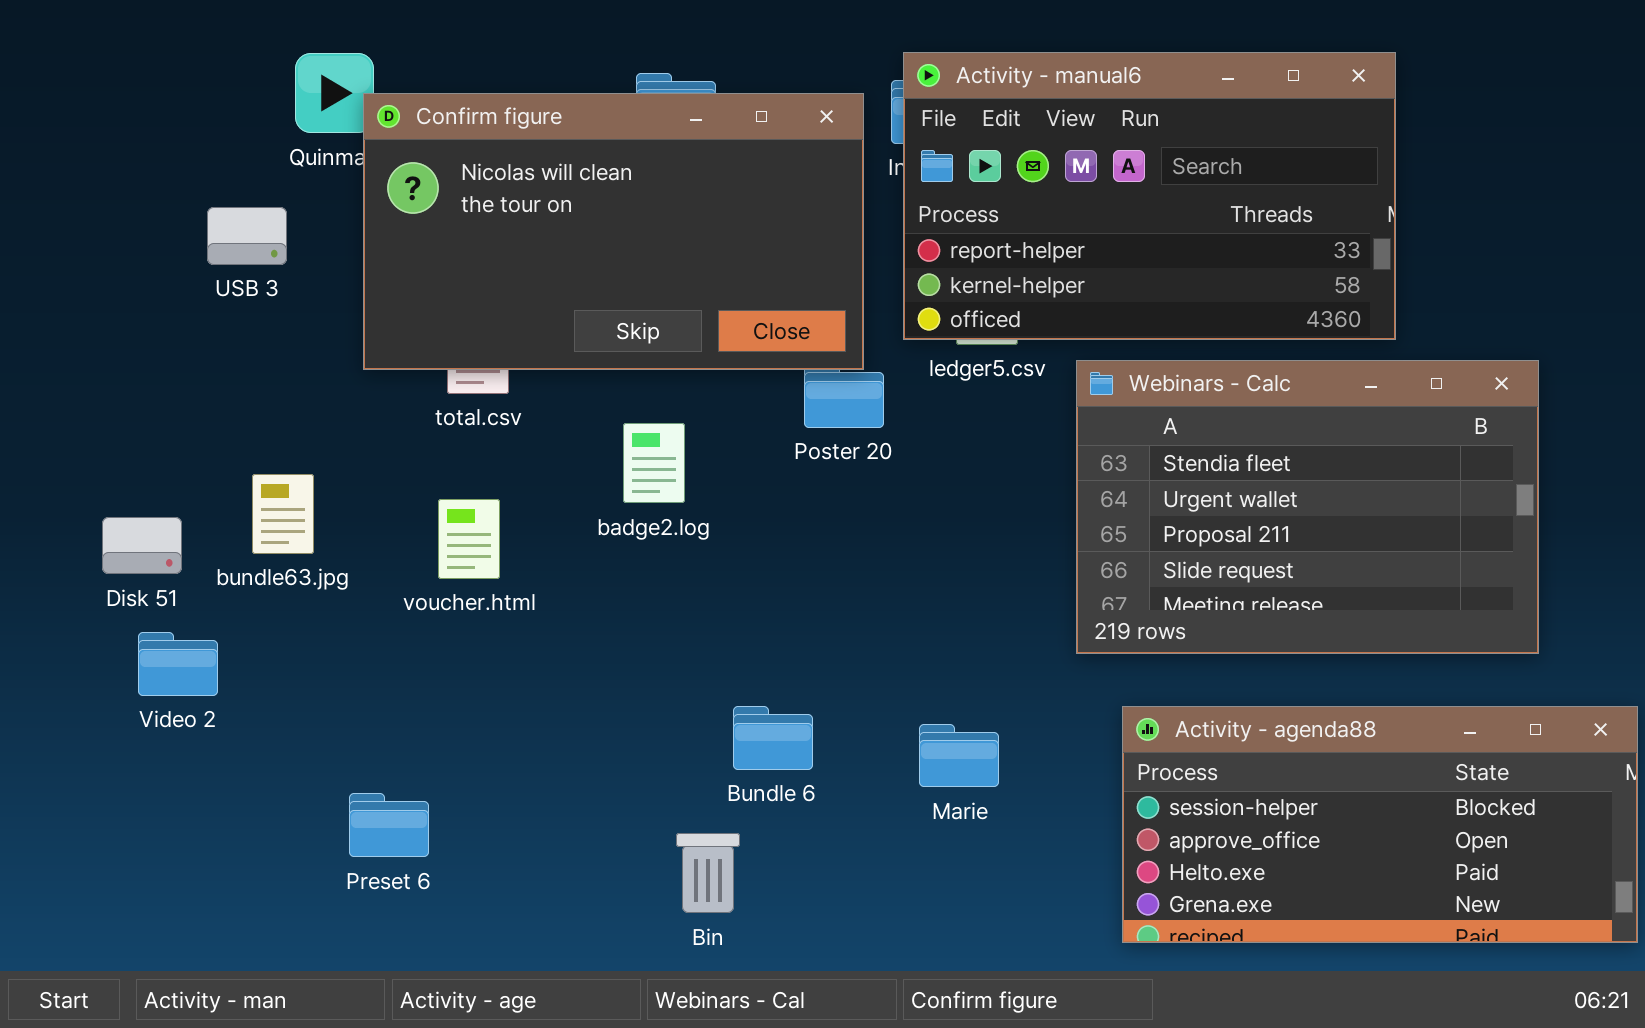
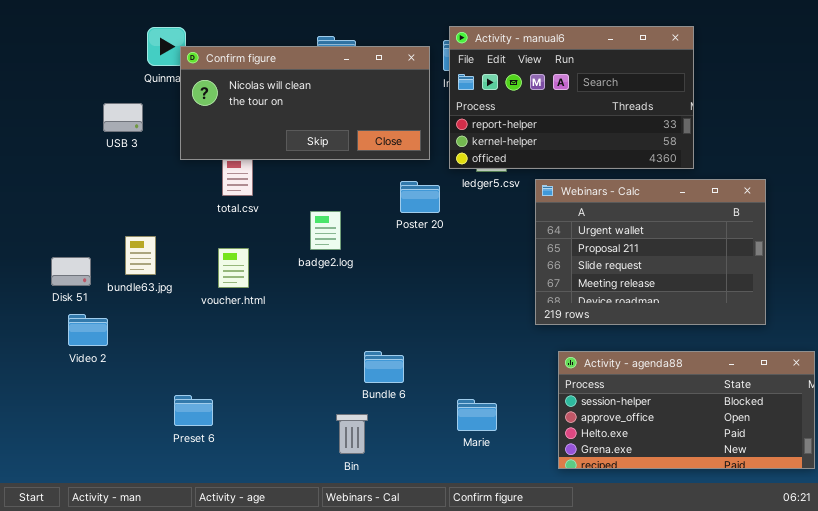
Confirm figure: [363,93,864,370] -> [180,46,430,160], resized
Webinars - Calc: [1076,360,1539,654] -> [535,179,766,325], scrolled down 1 row
Marie: [919,724,999,787] -> [457,399,497,431], moved

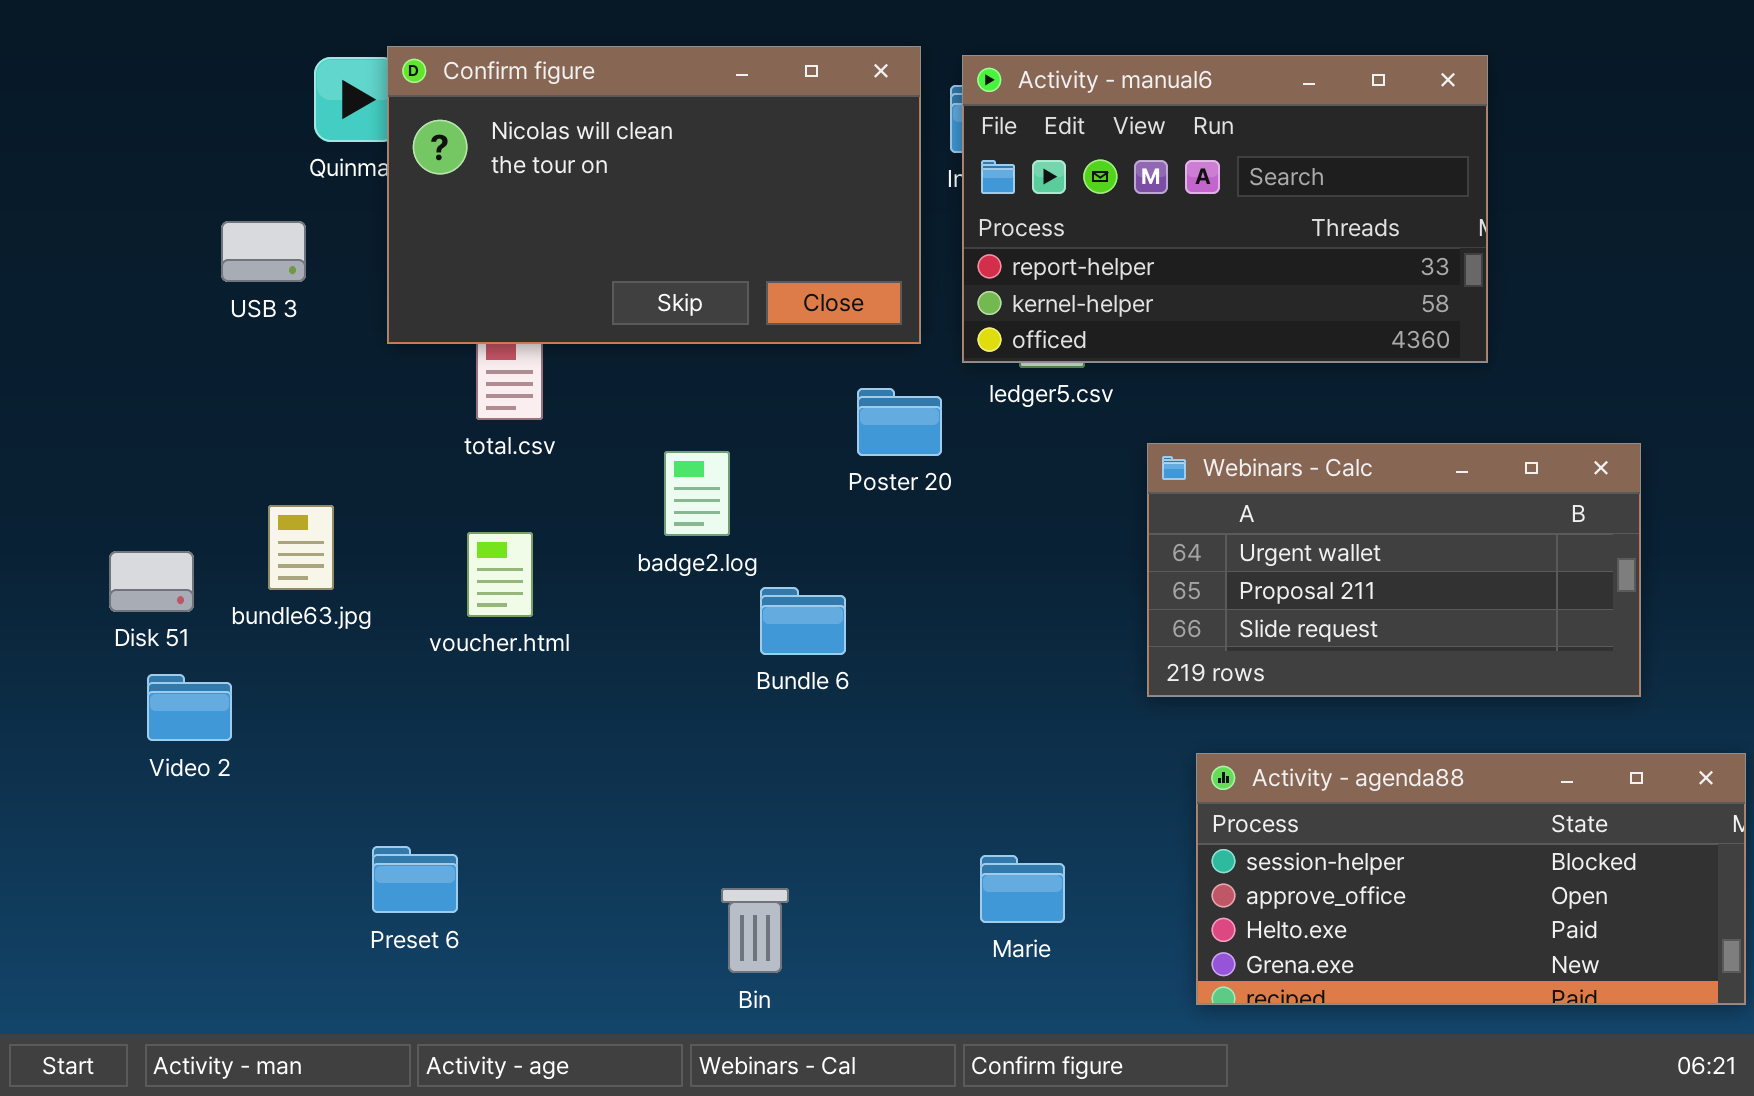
Confirm figure: [180,46,430,160] -> [387,46,921,344], resized
Webinars - Calc: [535,179,766,325] -> [1147,443,1641,697], resized
Bundle 6: [364,351,404,383] -> [760,587,846,655], moved

